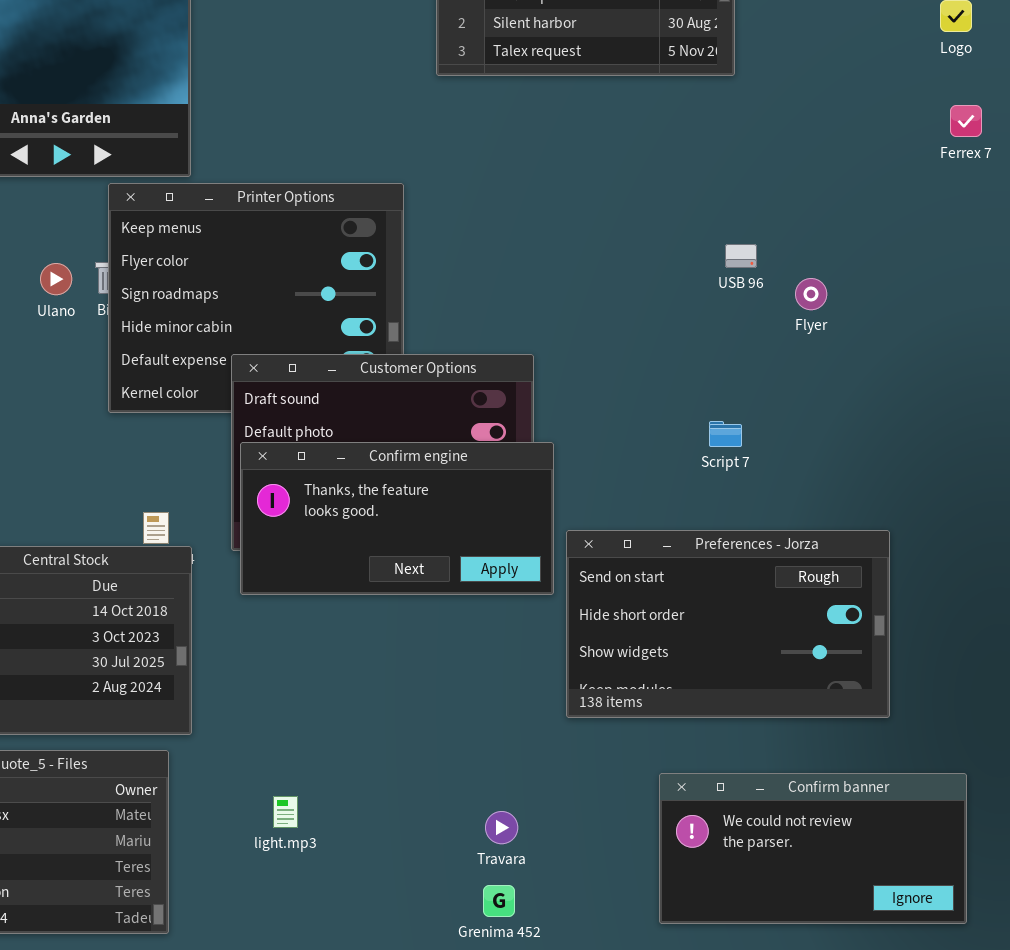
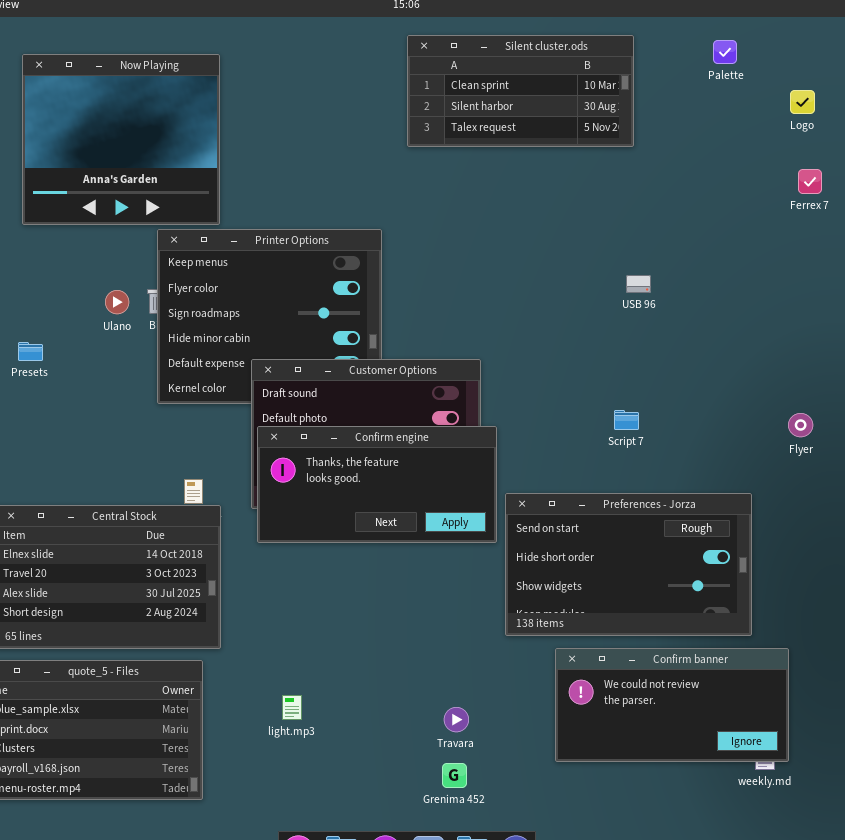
Flyer: [795,278,827,310] -> [788,413,813,437], moved
Confirm banner: [659,773,967,924] -> [555,648,789,762], moved

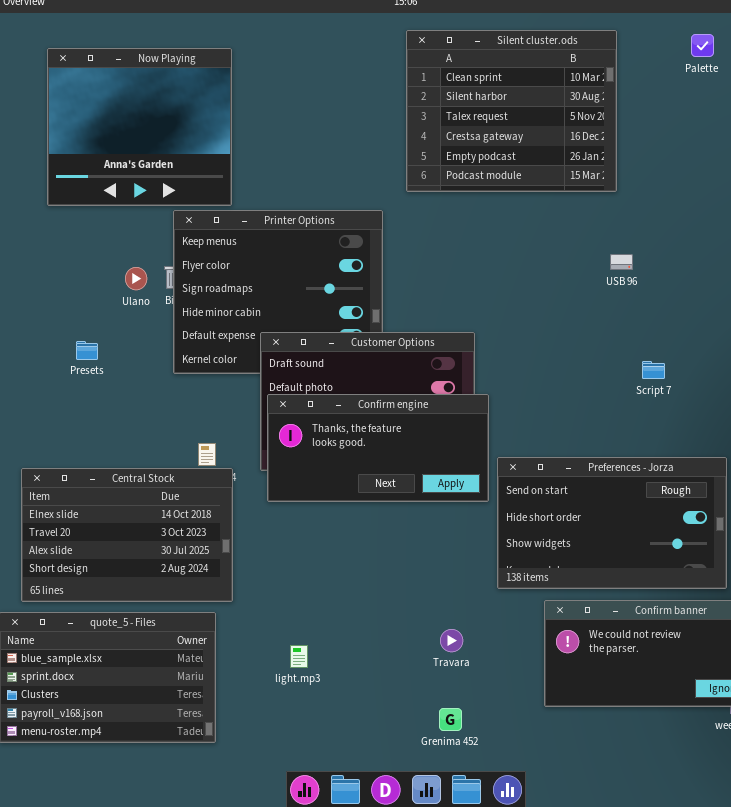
Silent cluster.ods: [407,35,634,147] -> [406,30,617,192], resized
Presets: [18,342,43,361] -> [76,341,98,360], moved
Script 7: [614,410,639,430] -> [642,361,665,379], moved
Travara: [444,707,469,732] -> [440,629,463,652], moved

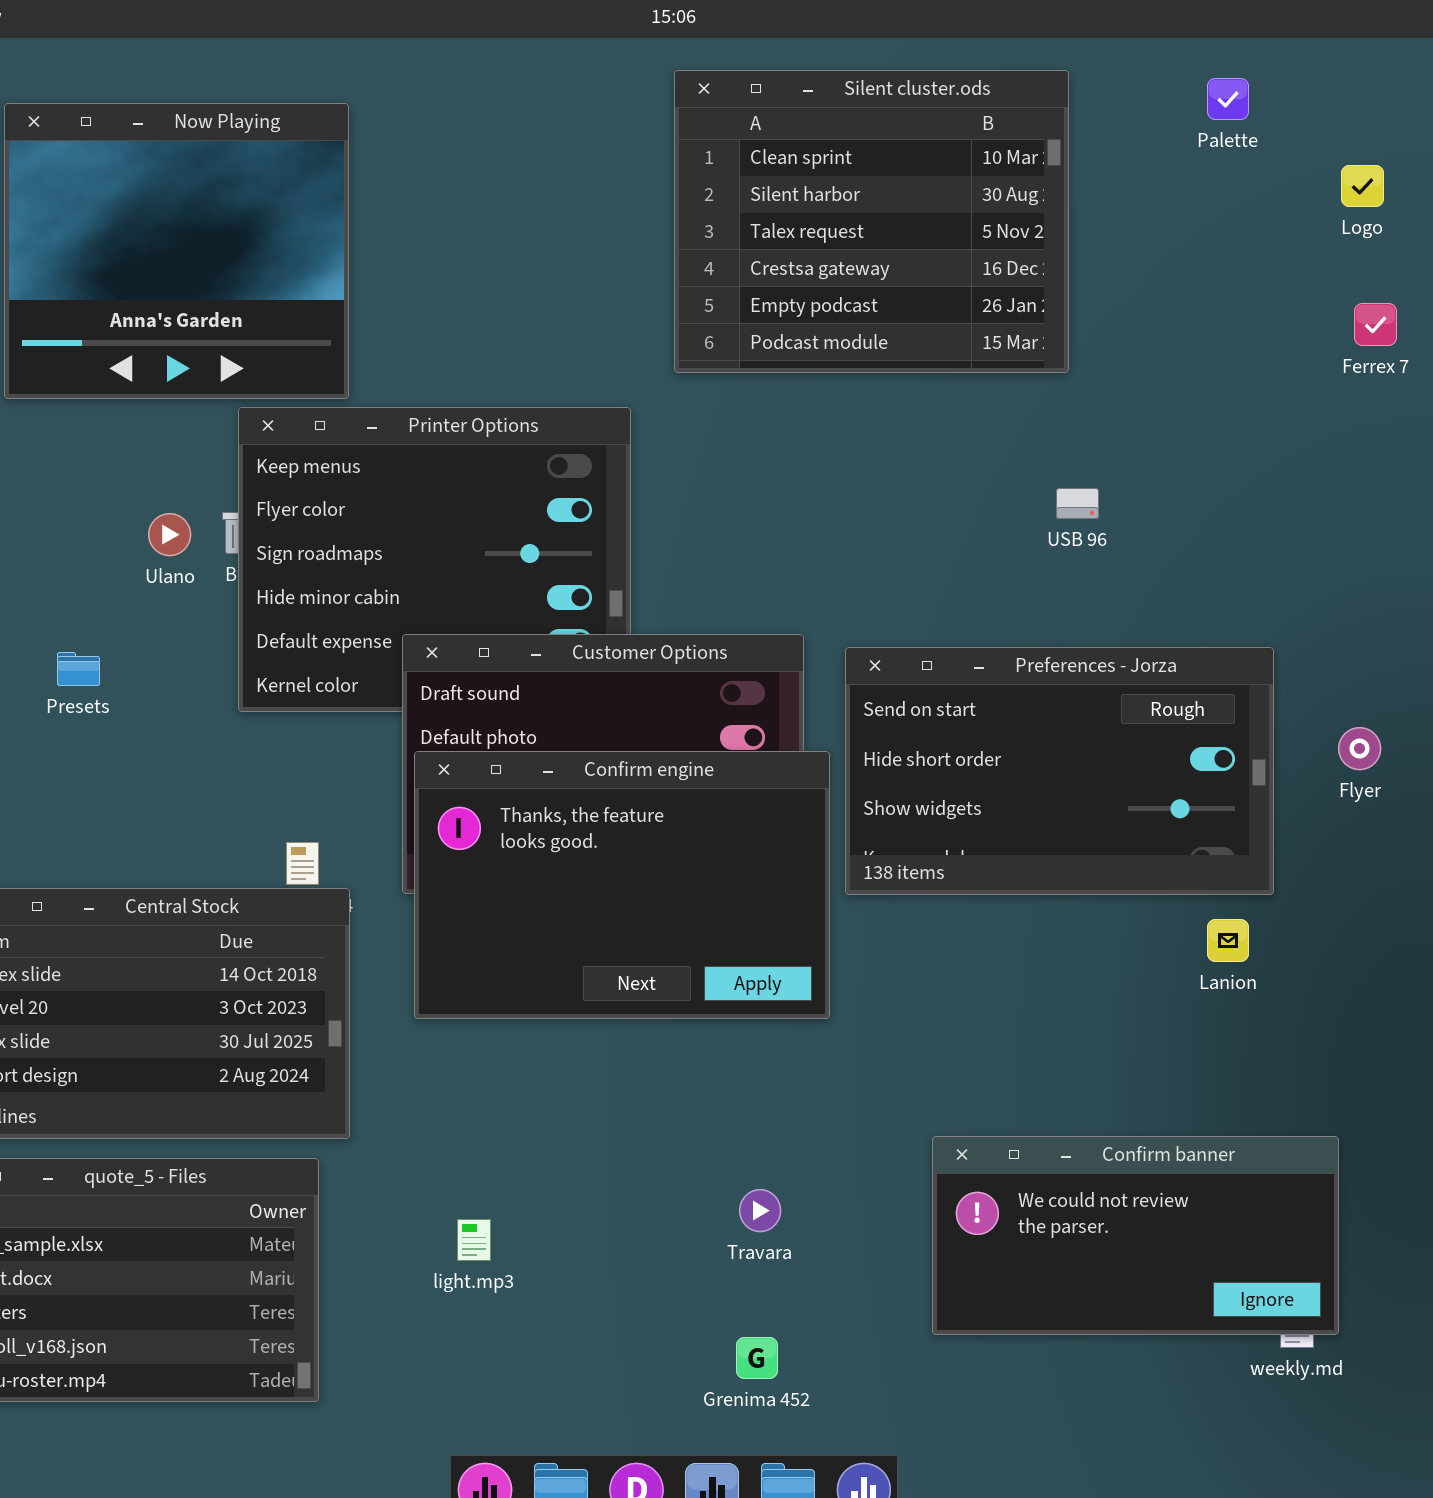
Confirm engine: [267,394,489,502] -> [414,751,830,1019], resized
Preferences - Jorza: [497,457,727,589] -> [845,647,1274,895], moved

